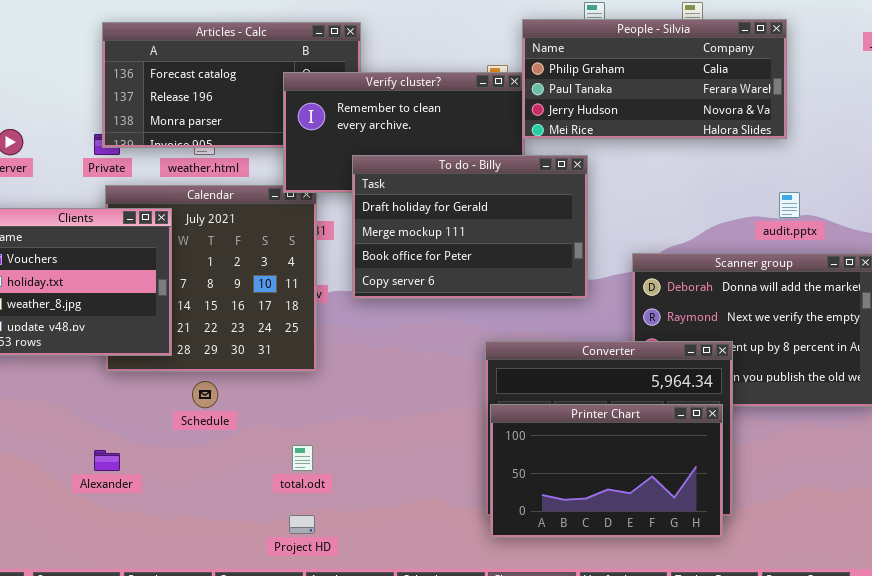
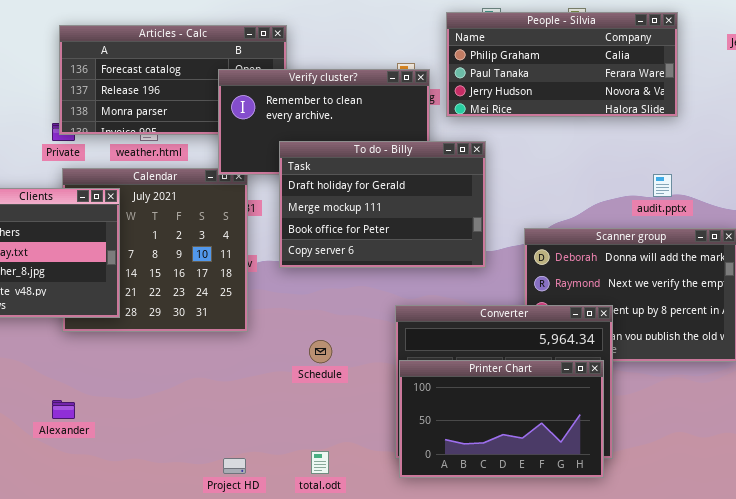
People - Silvia: [522,19,787,139] -> [446,12,678,117], moved
Schedule: [192,381,218,408] -> [309,340,332,363], moved
total.odt: [292,445,313,471] -> [311,451,329,474], moved

